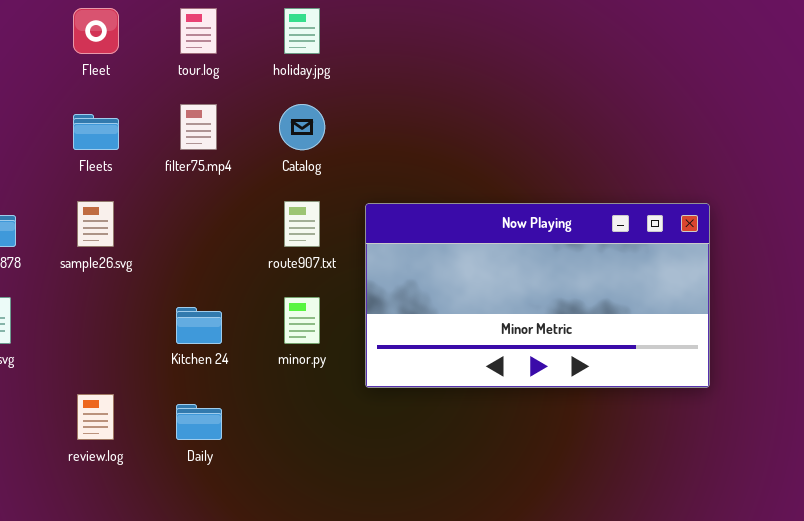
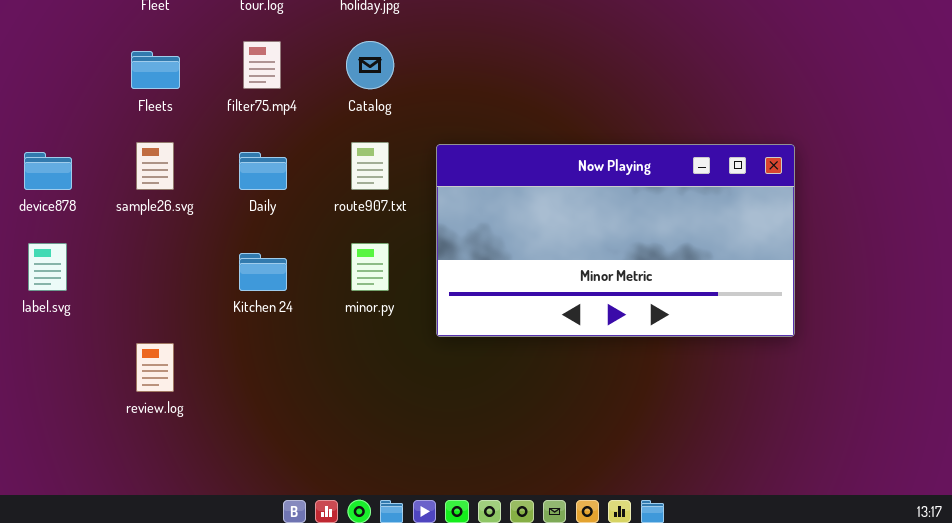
Daily: [176,404,222,440] -> [239,152,287,190], moved

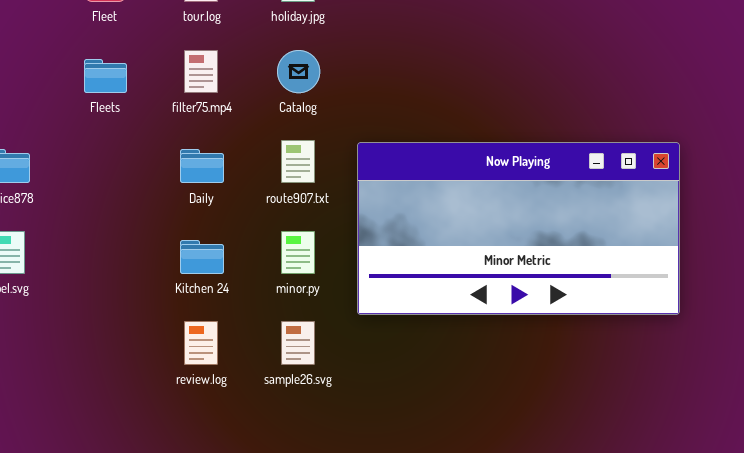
sample26.svg: [136,142,174,190] -> [281,321,315,365], moved
review.log: [136,343,174,392] -> [184,321,218,365], moved

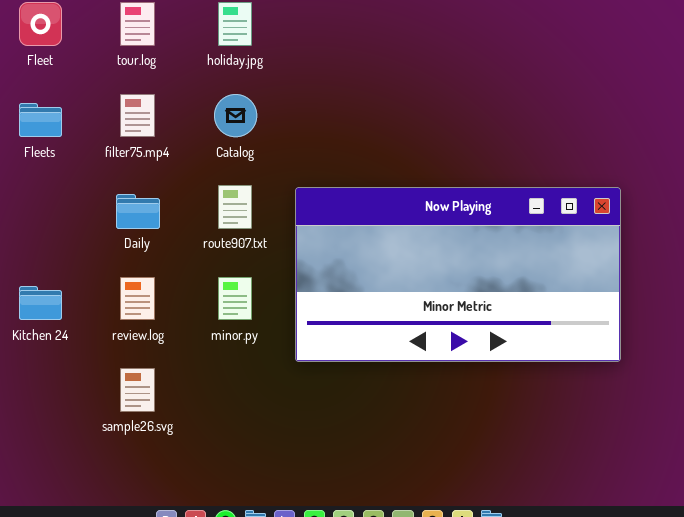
Kitchen 24: [180,240,224,274] -> [19,286,62,320], moved
review.log: [184,321,218,365] -> [120,277,155,320], moved
sample26.svg: [281,321,315,365] -> [120,368,155,412], moved

